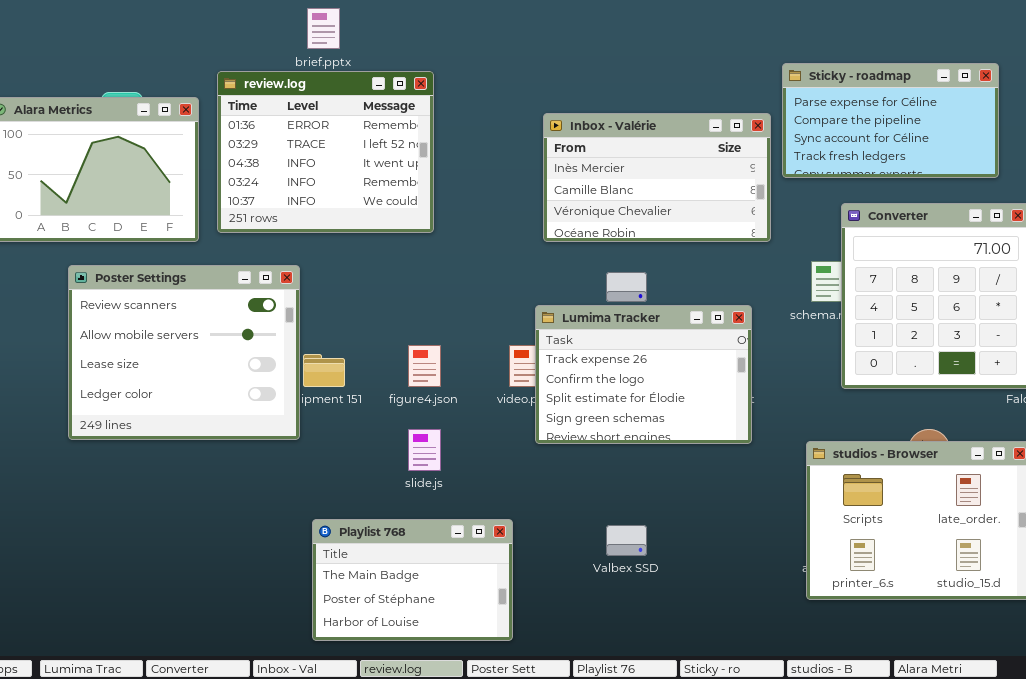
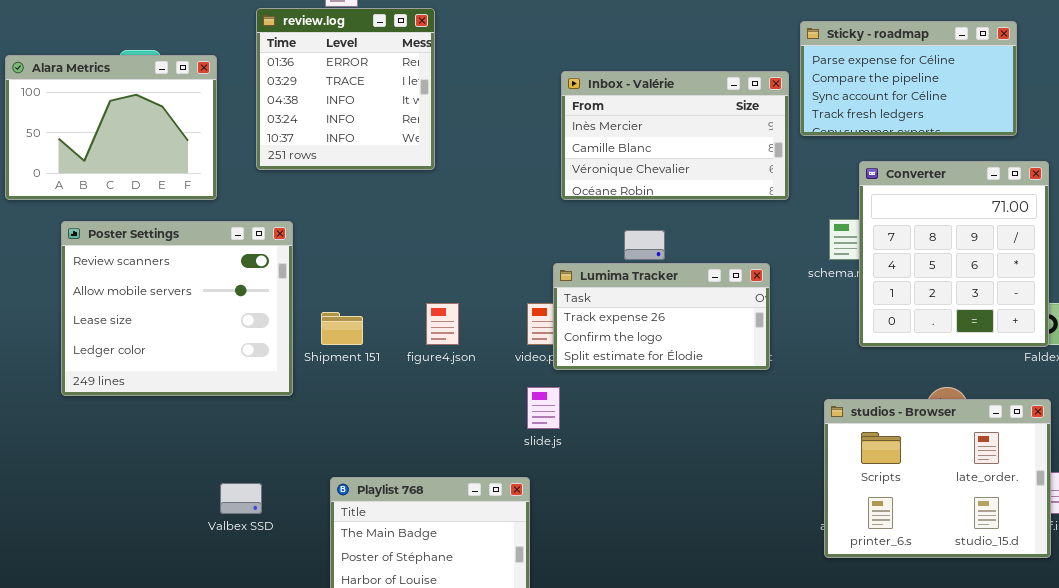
review.log: [217,71,434,233] -> [256,8,435,170], moved, resized
Poster Settings: [68,265,300,440] -> [61,221,293,396], moved
Lumima Tracker: [535,305,752,444] -> [553,263,770,370], resized
slide.js: [408,429,441,471] -> [527,387,560,429], moved
Valbex SSD: [606,525,647,556] -> [220,483,262,514], moved

